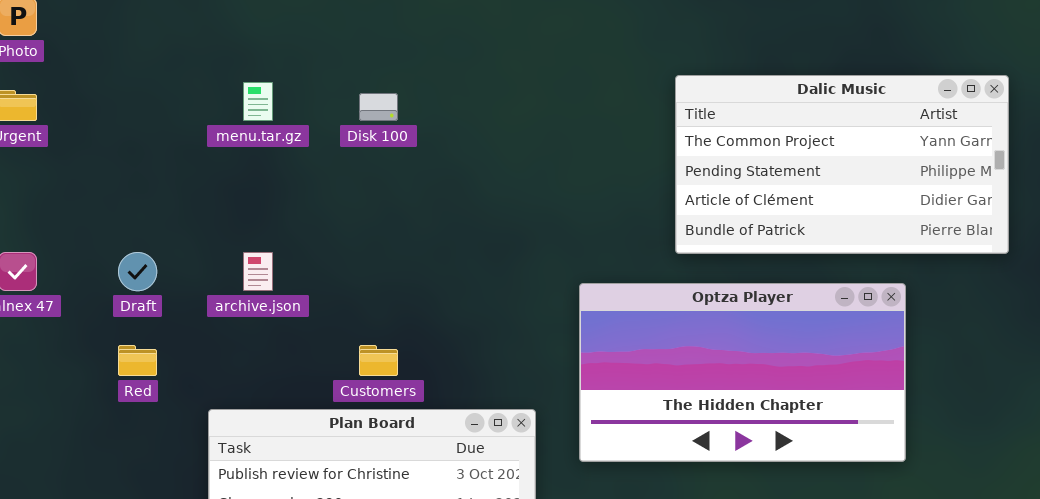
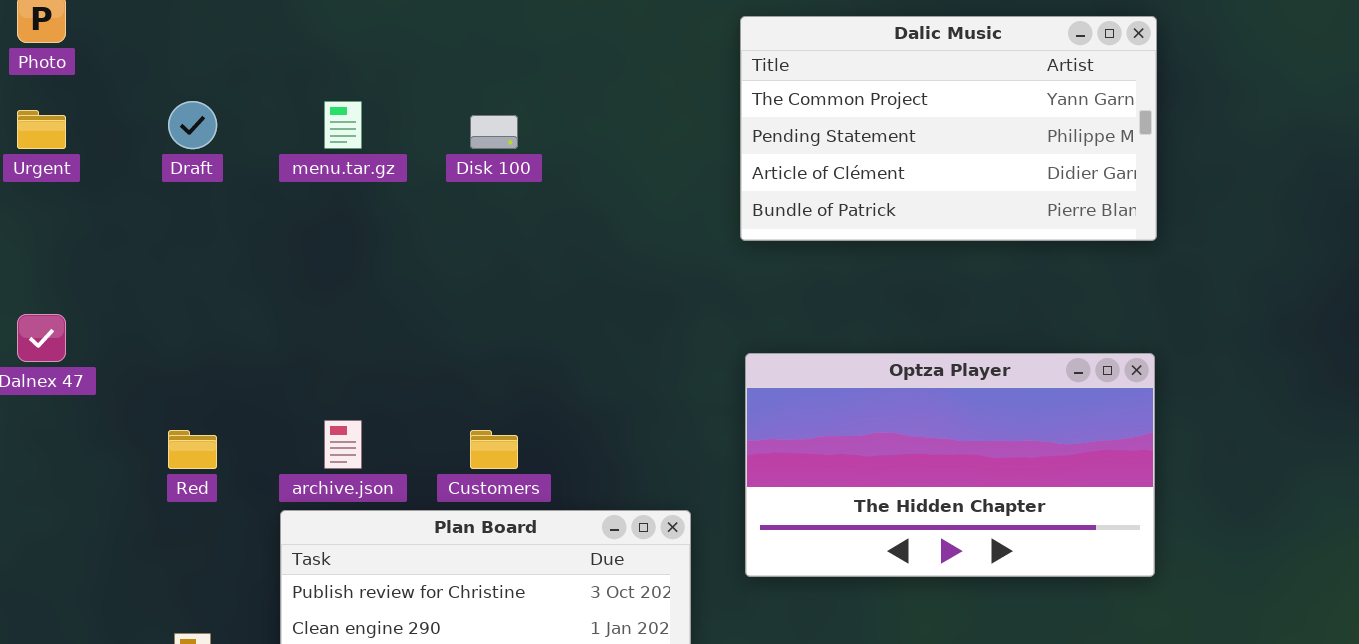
Dalic Music: [675,75,1009,254] -> [740,16,1157,241], moved
Draft: [118,252,157,291] -> [168,101,217,149], moved
archive.json: [243,252,273,291] -> [324,420,362,469], moved

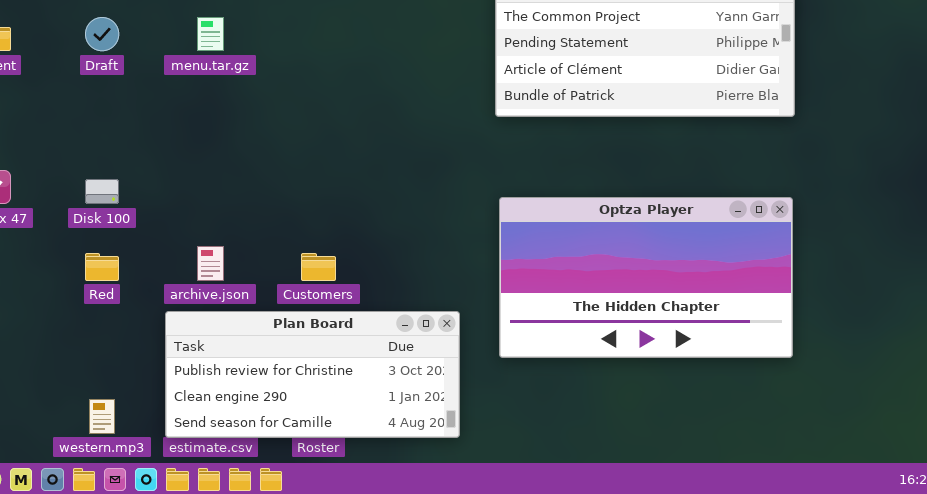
Disk 100: [470,115,518,149] -> [85,179,119,204], moved

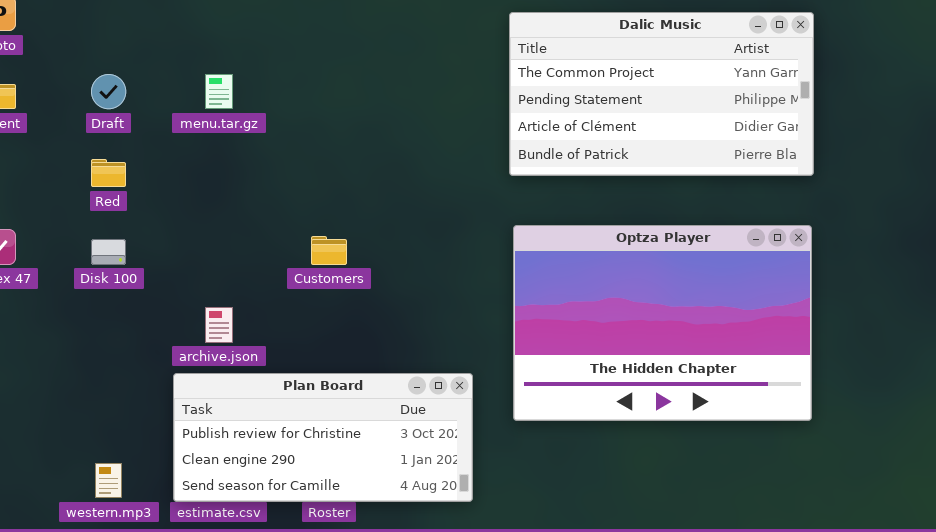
Optza Player: [499,197,793,358] -> [513,225,812,421], resized
Red: [85,253,119,281] -> [91,159,126,187], moved
Customers: [301,253,336,281] -> [311,236,347,265], moved

